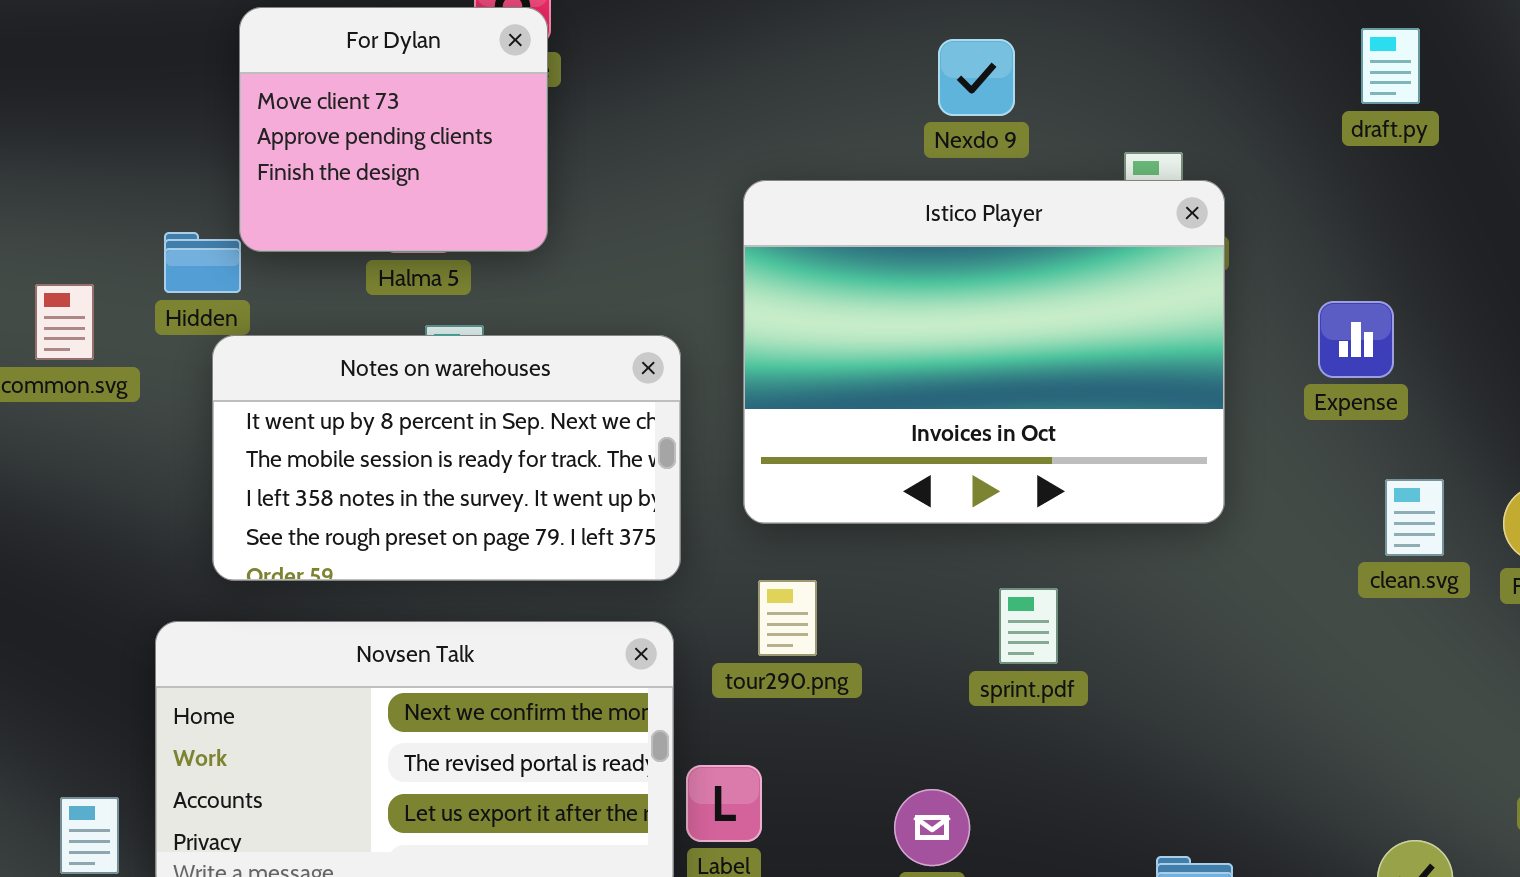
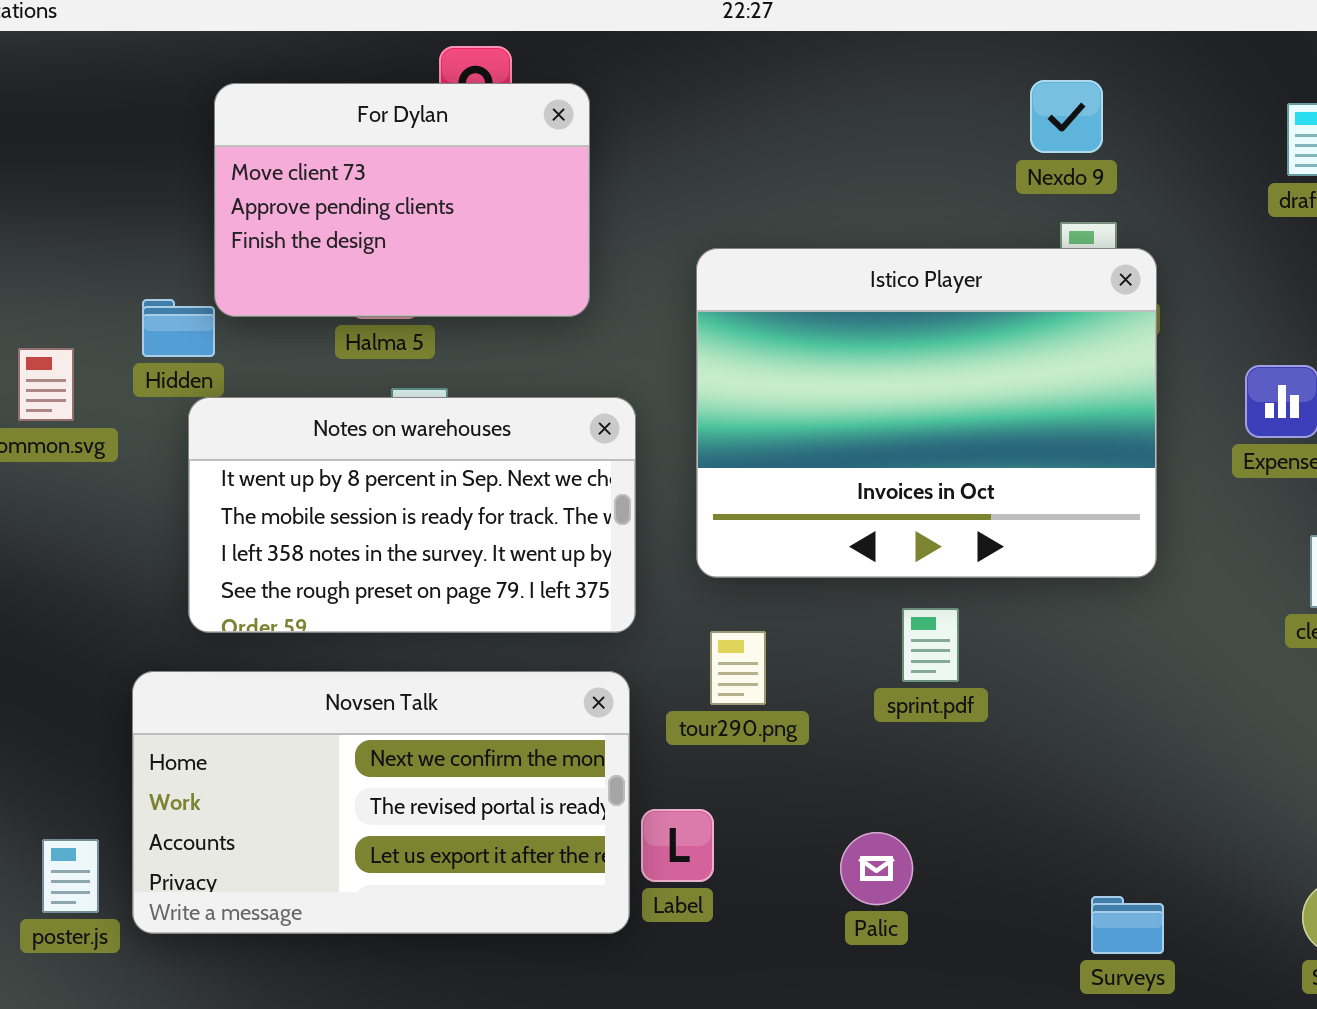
For Dylan: [239,7,548,252] -> [214,83,590,317], resized
Nexdo 9: [938,39,1015,116] -> [1030,80,1103,153], moved
sprint.pdf: [999,588,1058,664] -> [902,608,959,682], moved

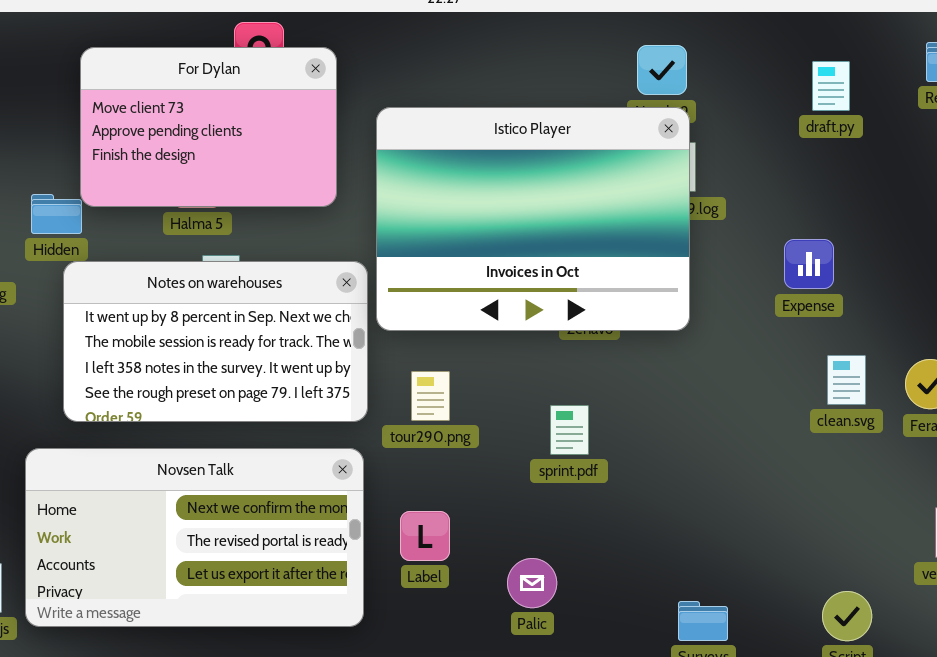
Istico Player: [696,248,1157,578] -> [376,107,690,331], moved
tour290.png: [710,631,766,705] -> [411,371,450,421], moved
Label: [641,809,714,882] -> [400,511,450,561], moved

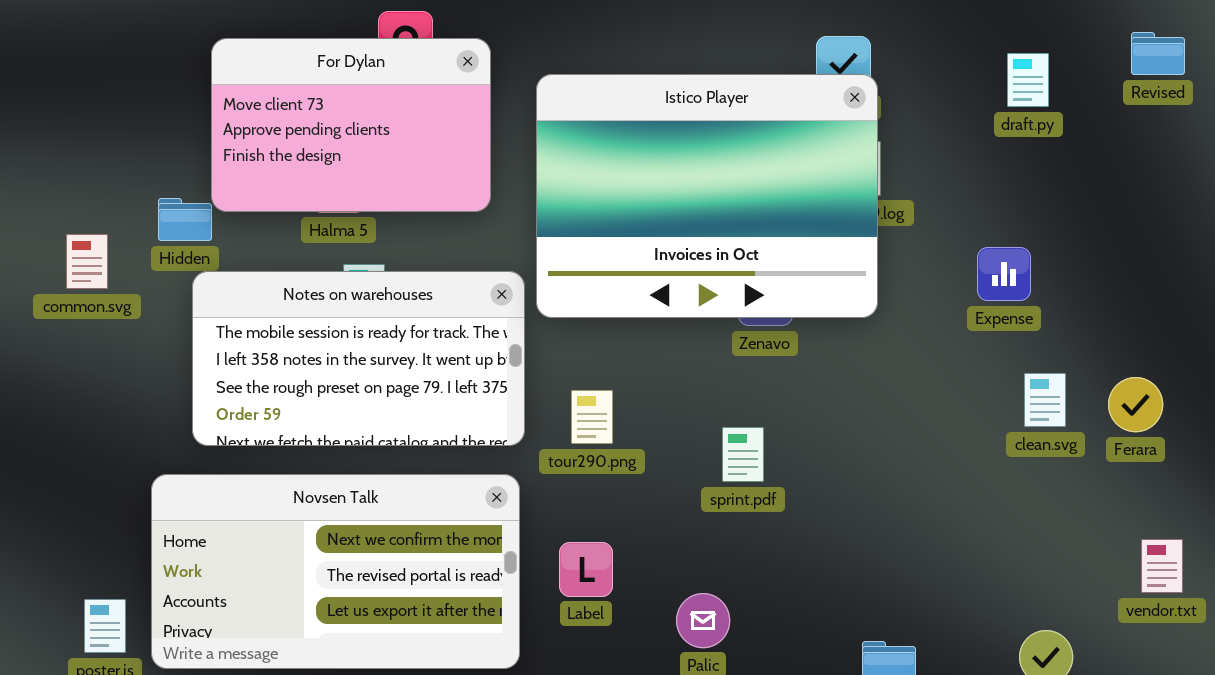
Istico Player: [376,107,690,331] -> [536,74,878,318], moved
Notes on warehouses: [63,261,368,422] -> [192,271,525,446], scrolled down 1 row

